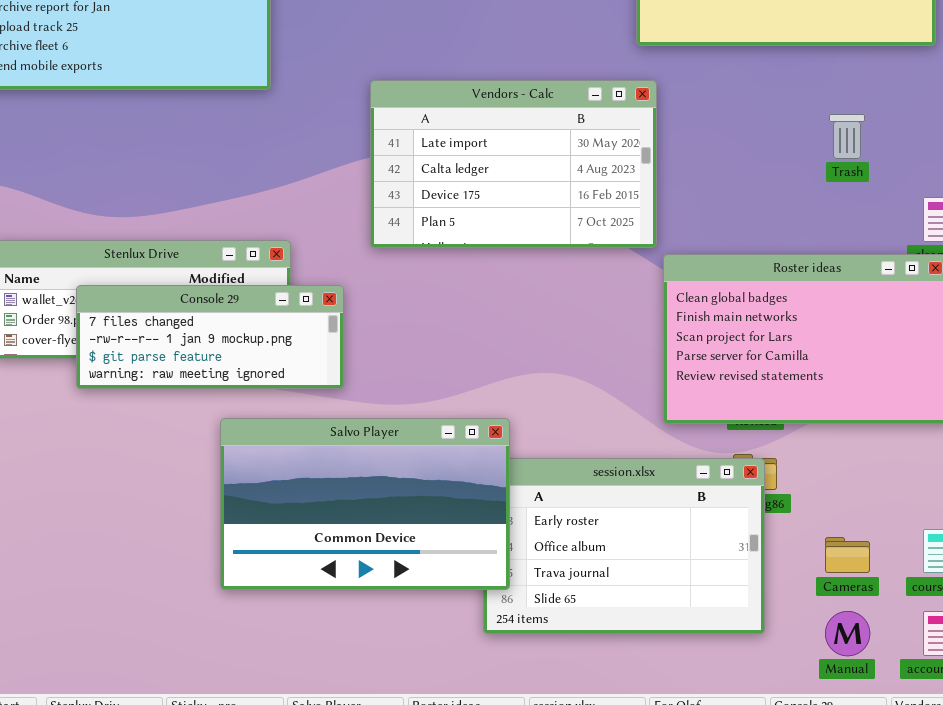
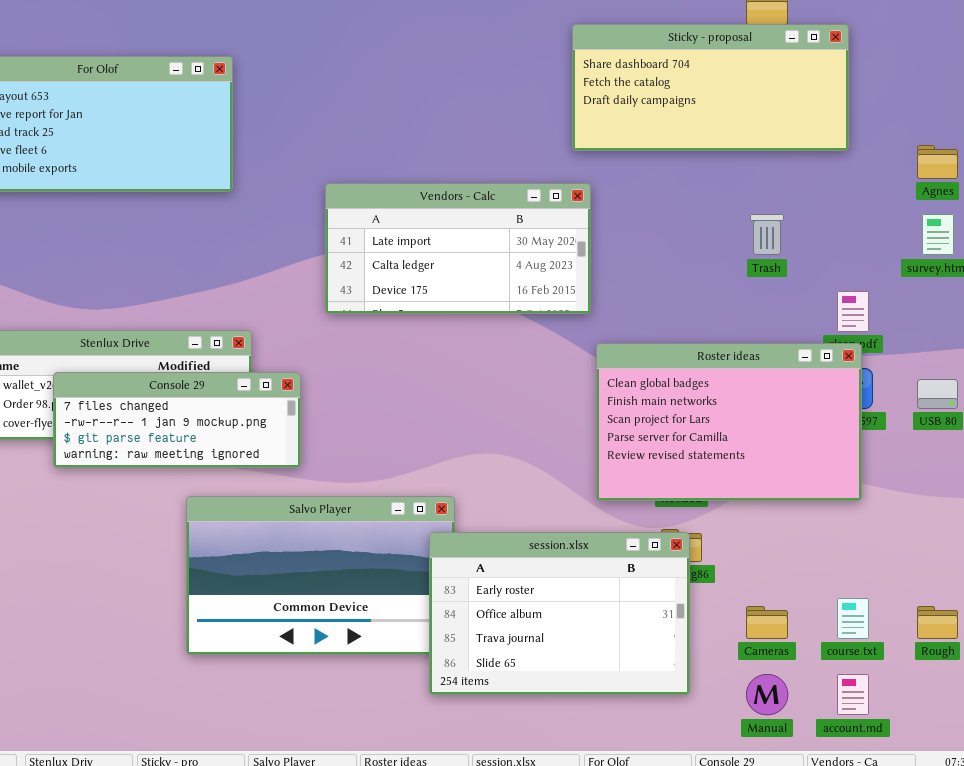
Vendors - Calc: [370,80,657,248] -> [325,183,591,314], resized
session.xlsx: [483,458,765,634] -> [429,532,690,695], raised

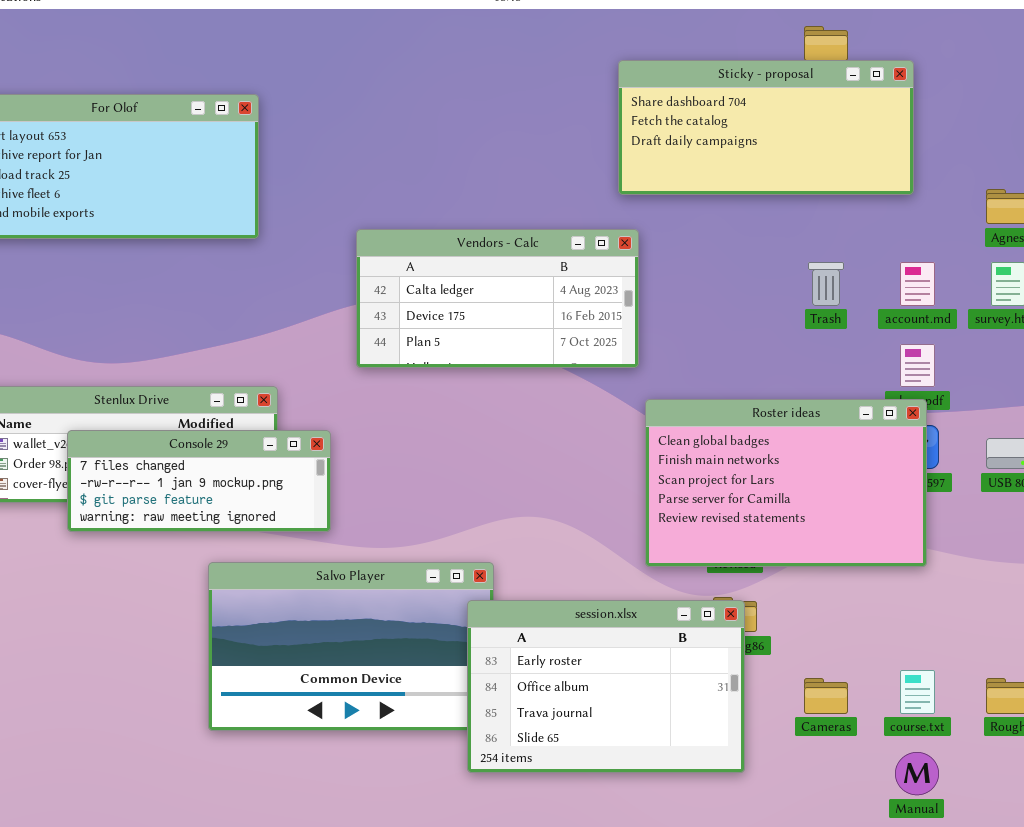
Vendors - Calc: [325,183,591,314] -> [356,229,639,368], scrolled down 1 row
Manual: [746,674,788,715] -> [895,752,939,795], moved
account.md: [837,674,869,715] -> [900,262,935,306], moved

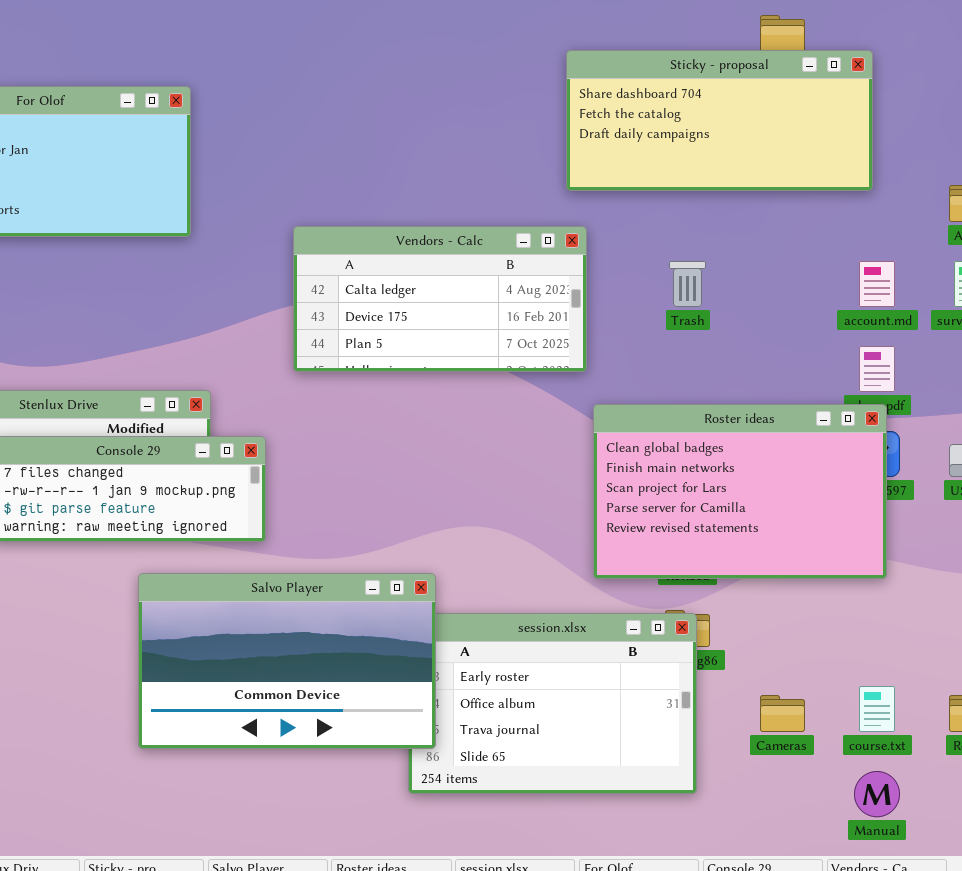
Trash: [808,262,844,306] -> [669,261,706,307], moved
Salvo Player: [208,562,494,731] -> [138,573,436,749], raised

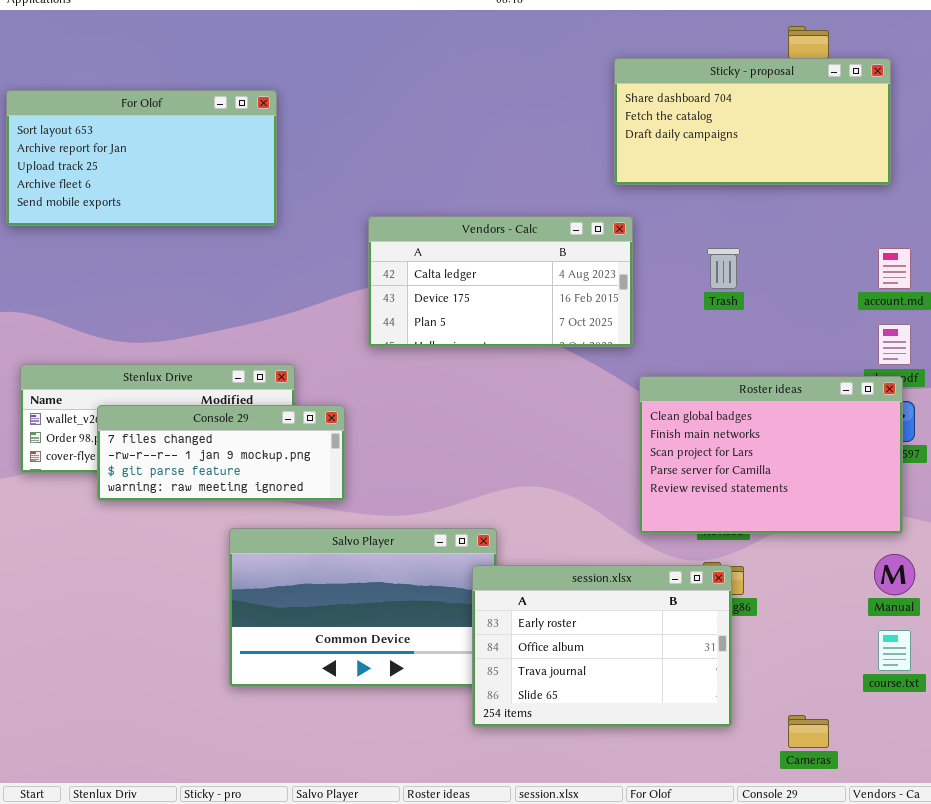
session.xlsx: [408,613,697,794] -> [472,565,732,727], raised
Cameras: [760,695,805,732] -> [788,715,829,748], moved
Manual: [854,771,900,817] -> [874,554,915,595], moved

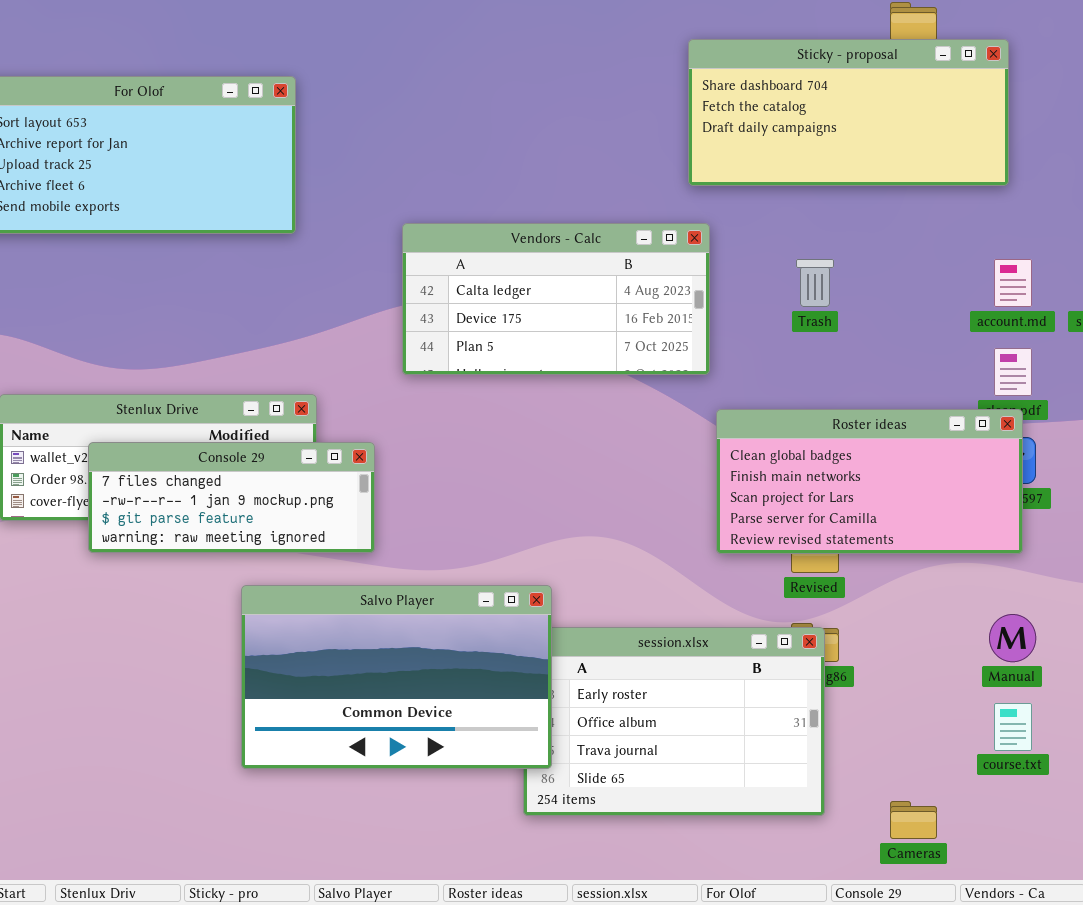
Roster ideas: [639,376,903,534] -> [716,409,1023,554], resized
Salvo Player: [229,528,497,687] -> [241,585,552,769], raised

